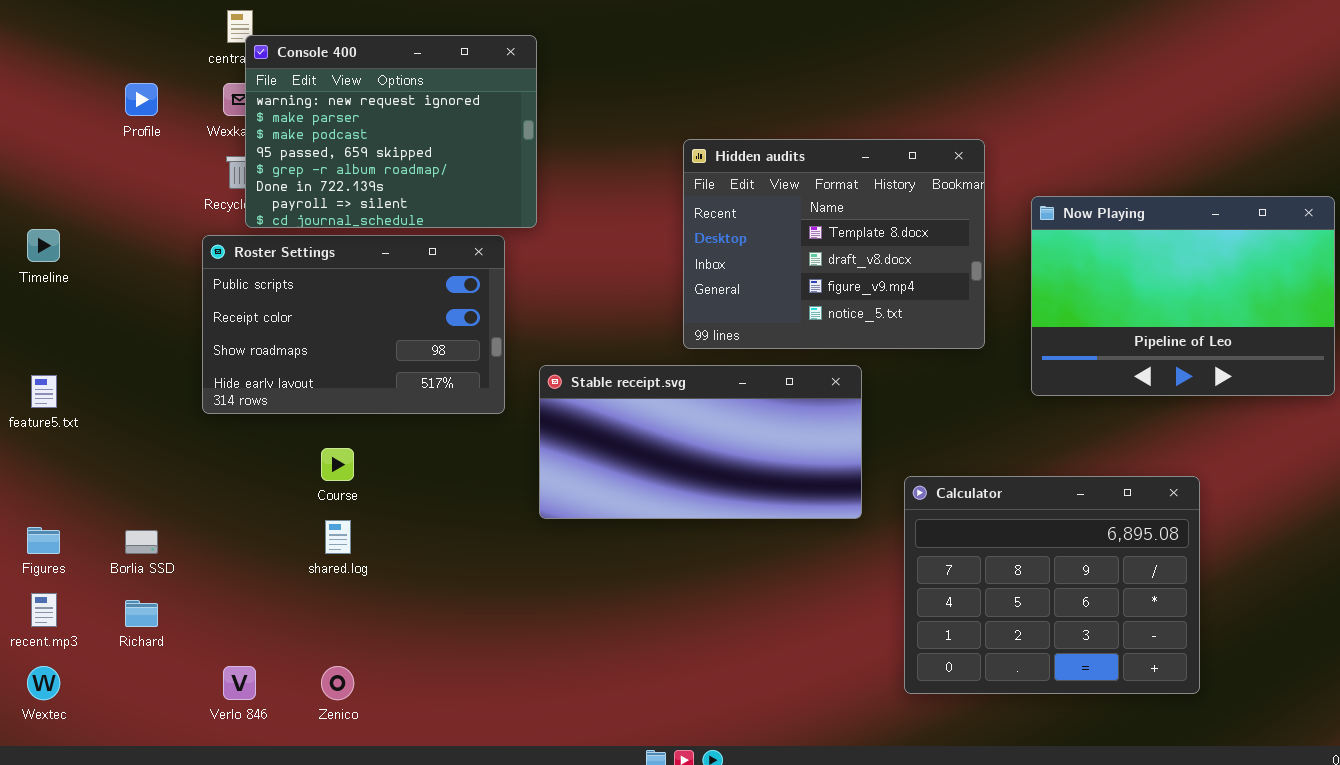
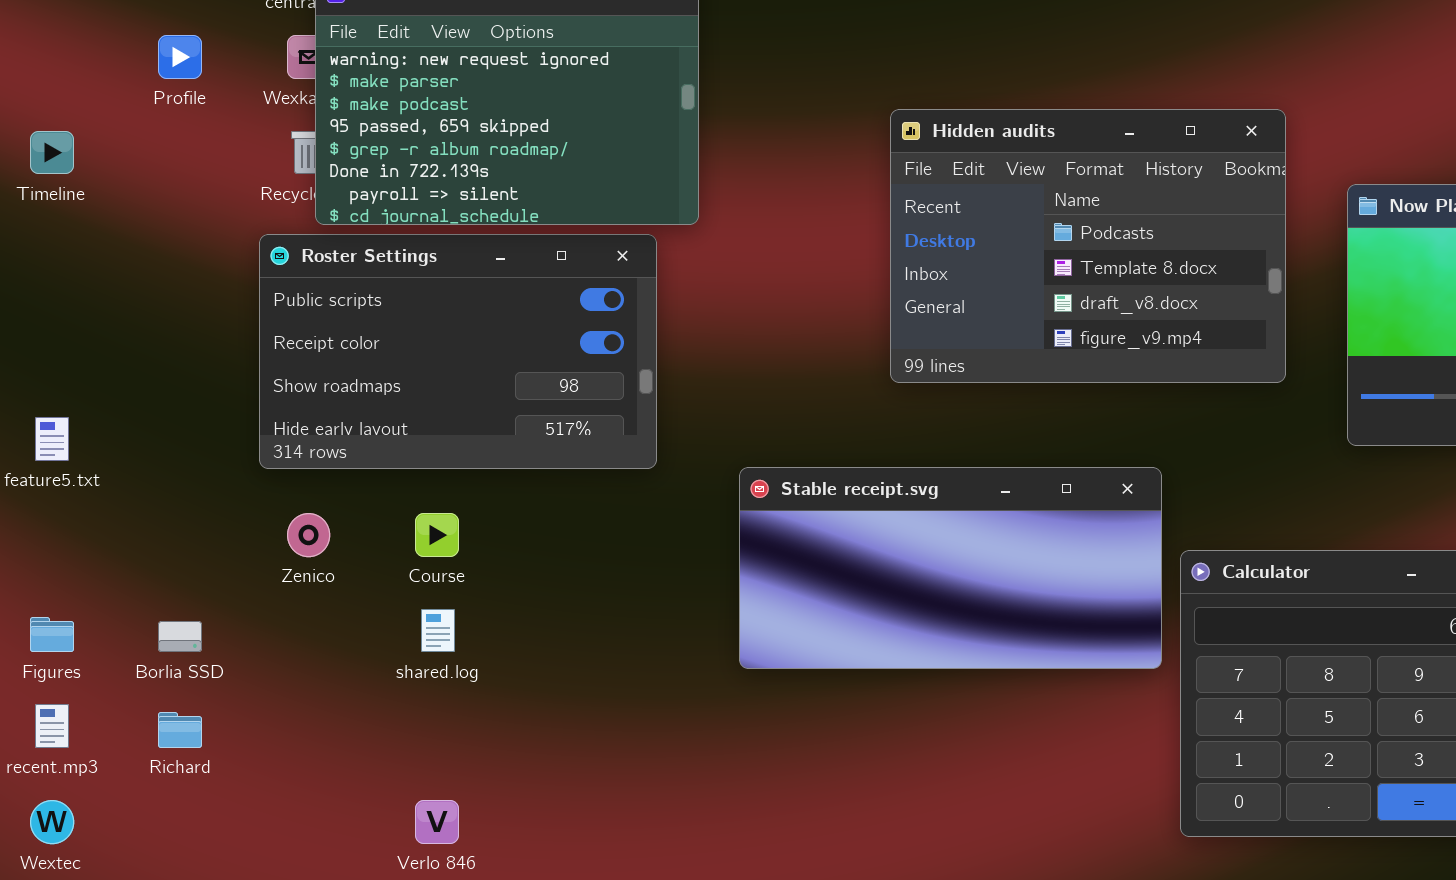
Hidden audits: [683,139,985,349] -> [890,109,1286,383], scrolled up 1 row
Timeline: [27,229,60,262] -> [30,131,74,174], moved
Stable receipt.svg: [539,365,862,519] -> [739,467,1162,669], moved
Verlo 846: [223,666,256,700] -> [415,800,459,844], moved
Zenico: [321,666,354,700] -> [287,513,330,557], moved

